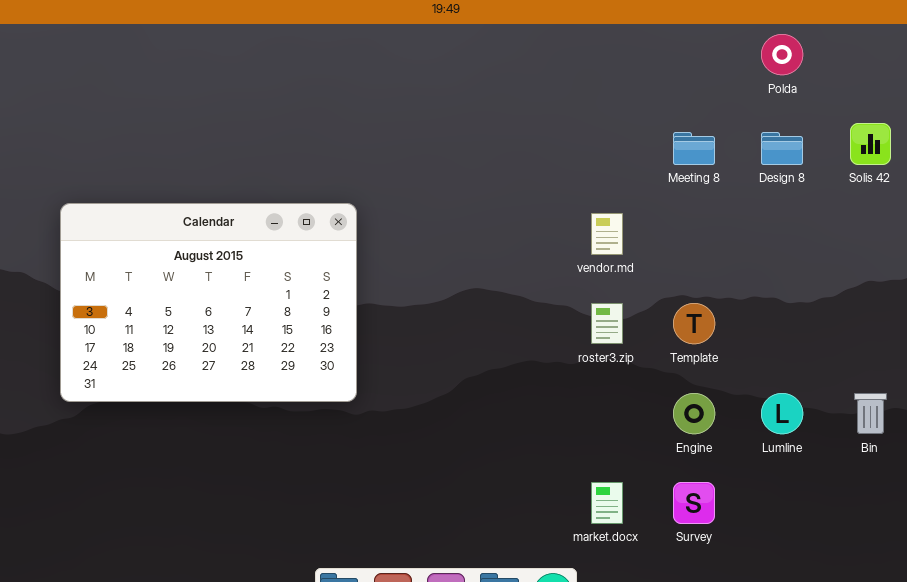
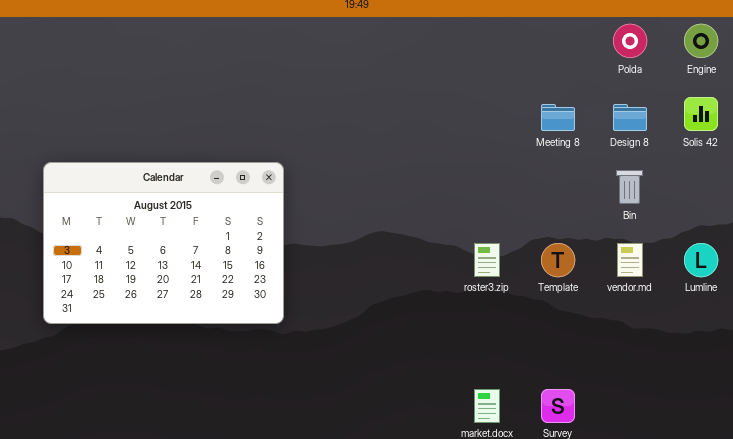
vendor.md: [591,213,623,255] -> [617,243,643,277], moved
Engine: [673,393,715,434] -> [684,24,718,58], moved
Lumline: [761,393,803,434] -> [684,243,718,277], moved
Bin: [854,393,887,434] -> [616,170,643,204], moved

